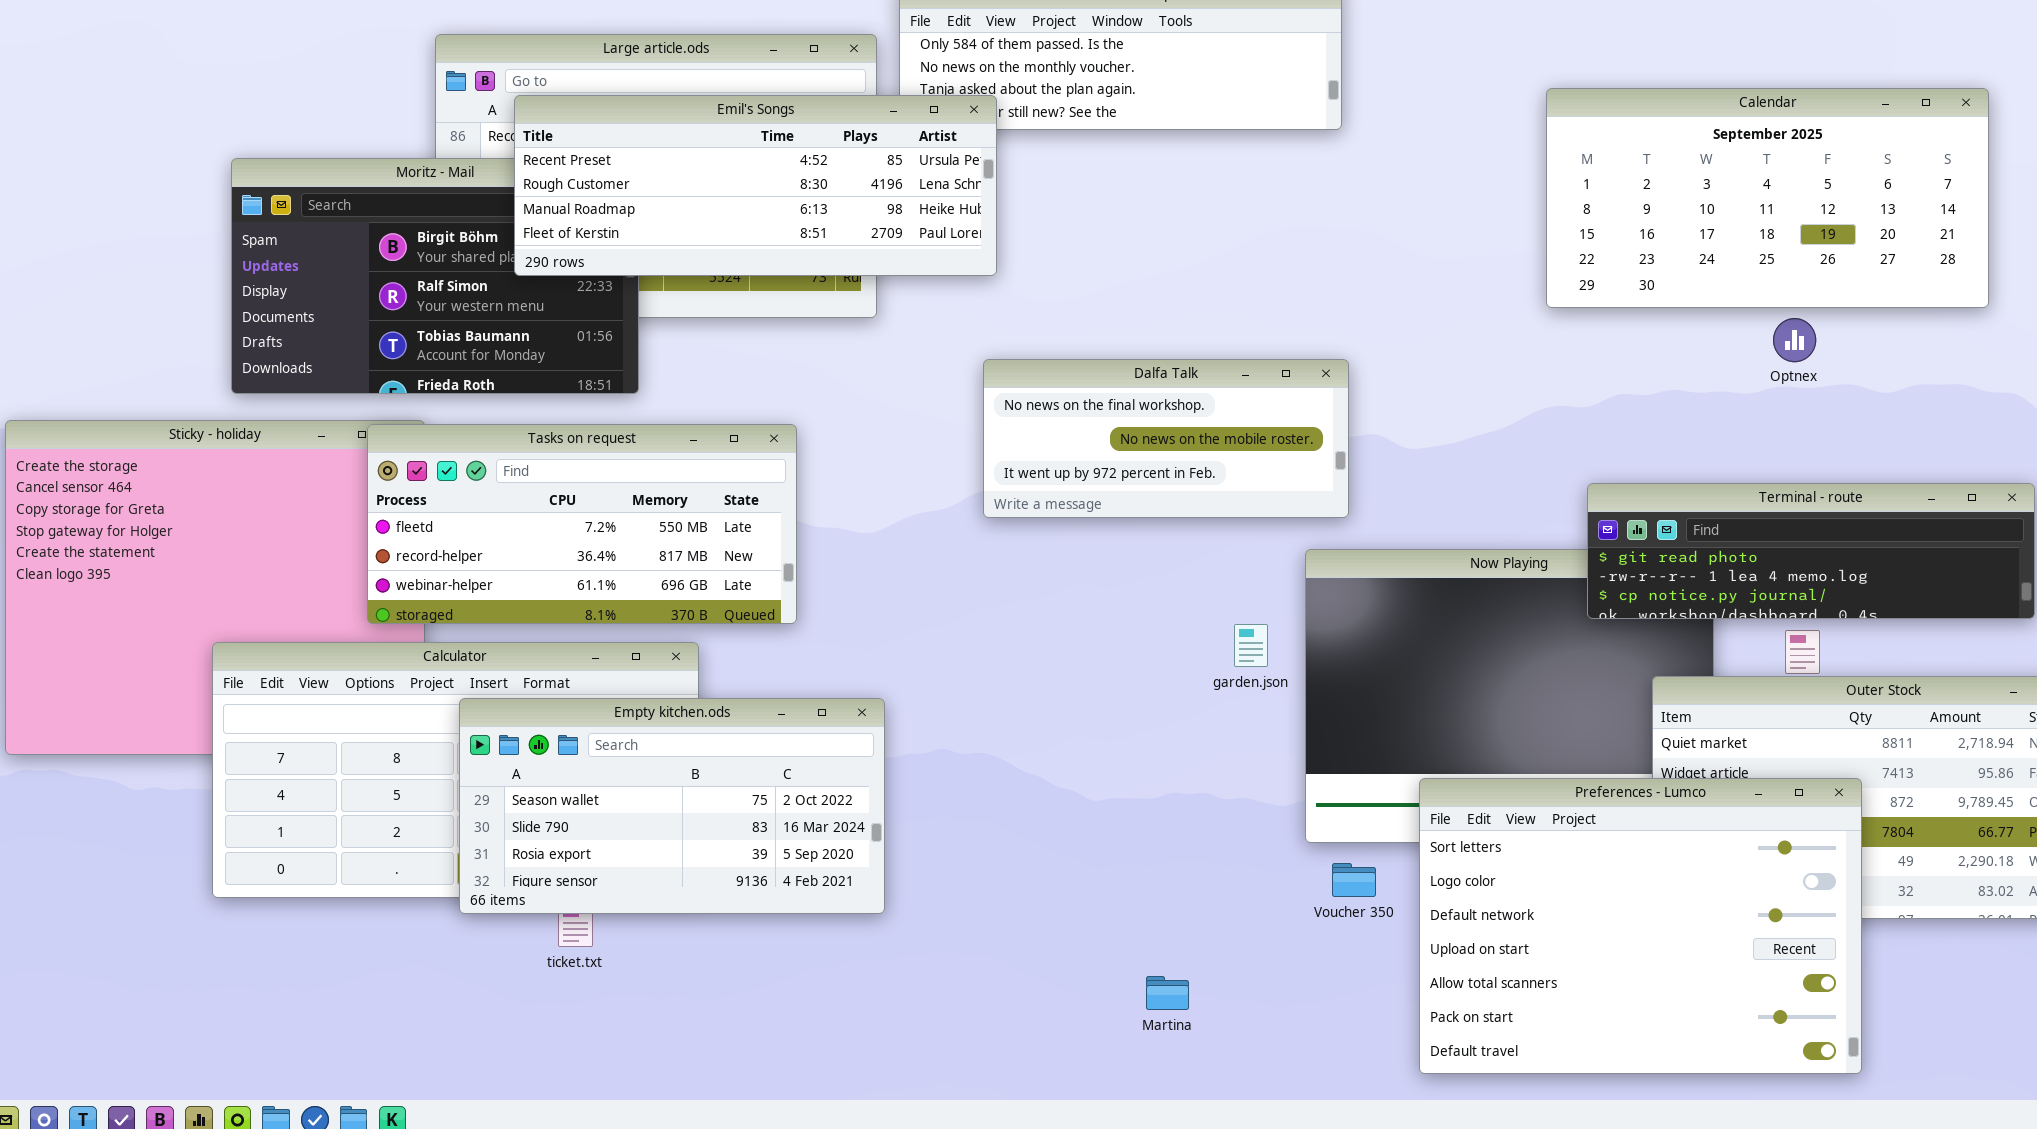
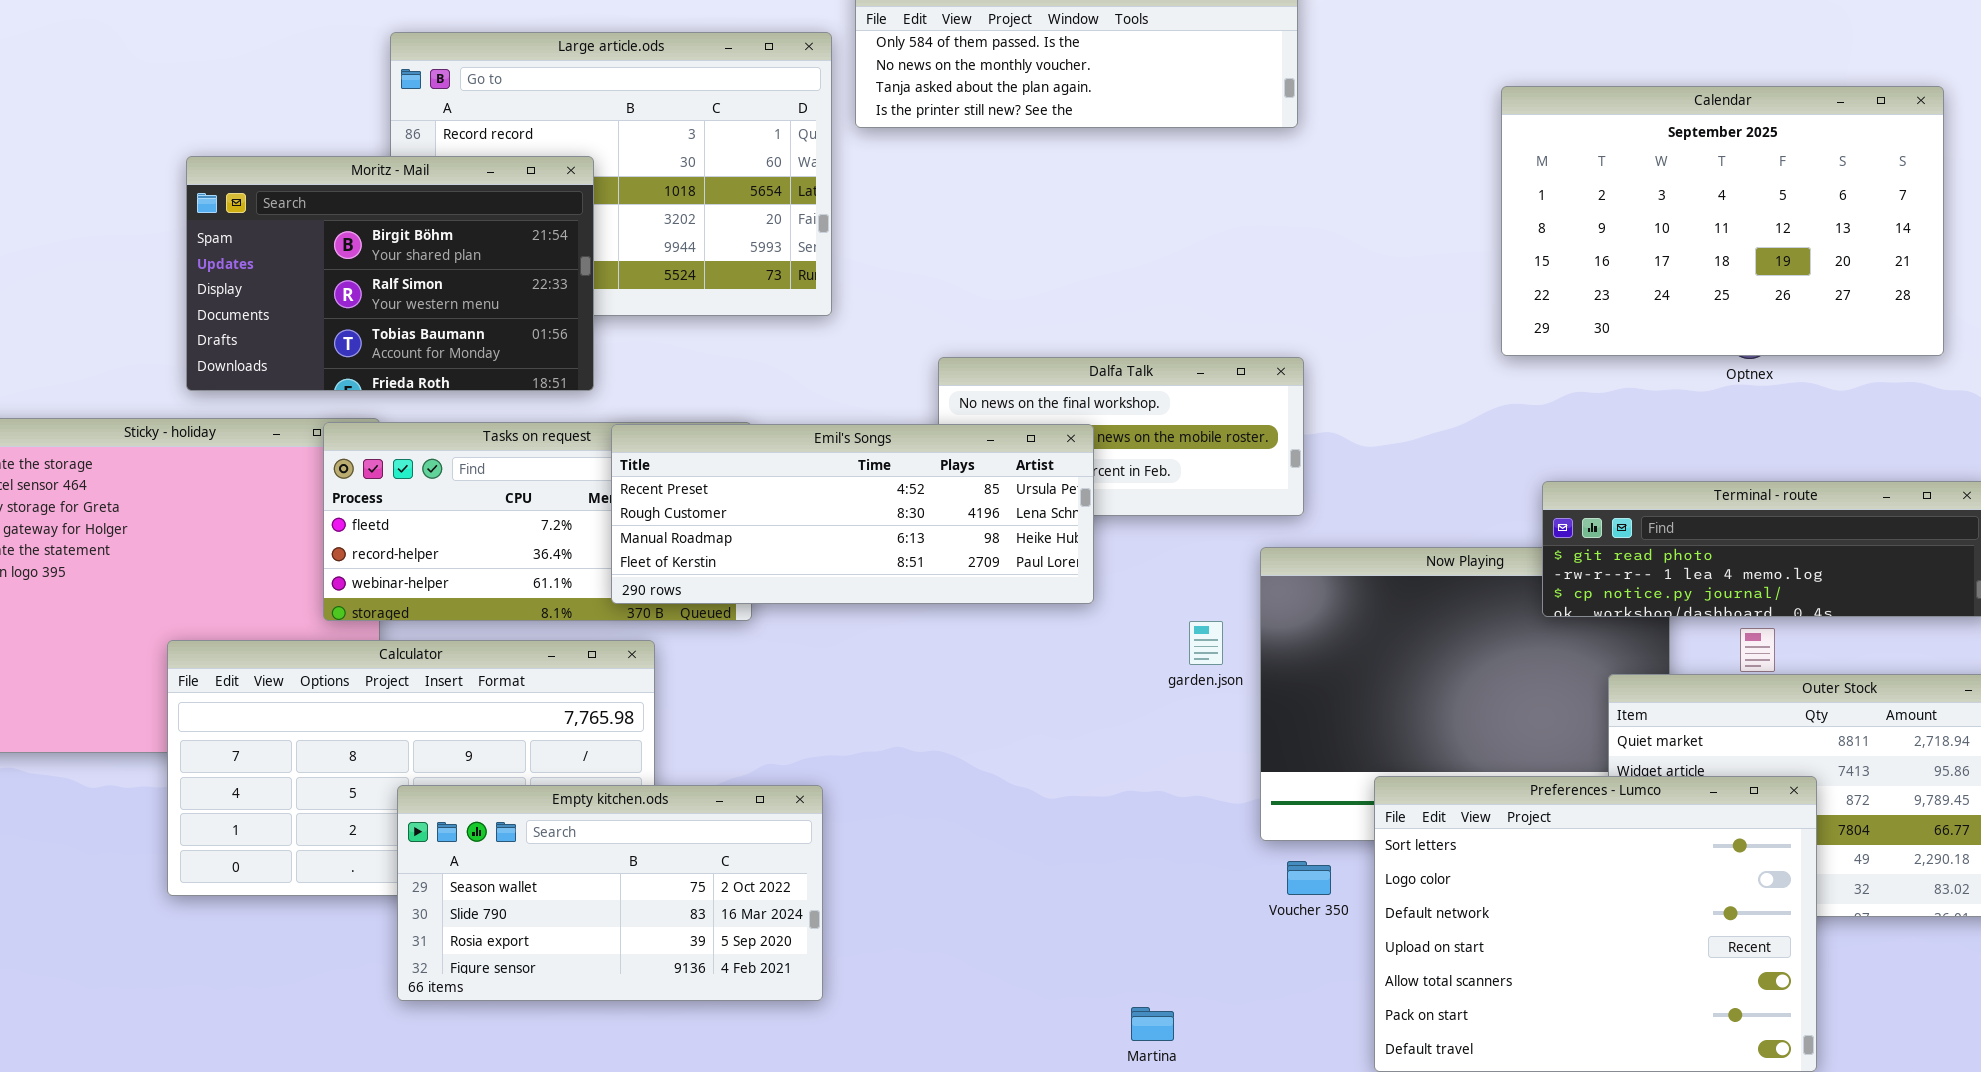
Calendar: [1546,88,1989,308] -> [1501,86,1944,356], resized
Emil's Songs: [514,95,997,276] -> [611,424,1094,604], moved
Empty kitchen.ods: [459,698,885,914] -> [397,785,823,1001], moved
Martina: [1146,976,1189,1010] -> [1131,1007,1174,1041], moved

